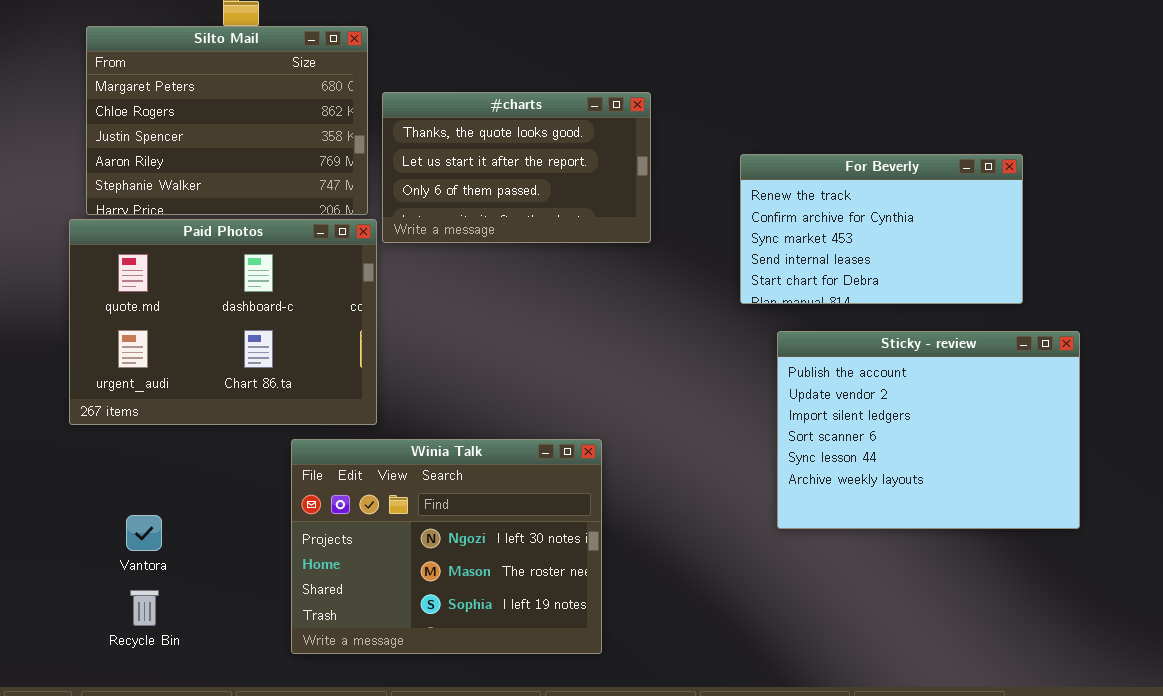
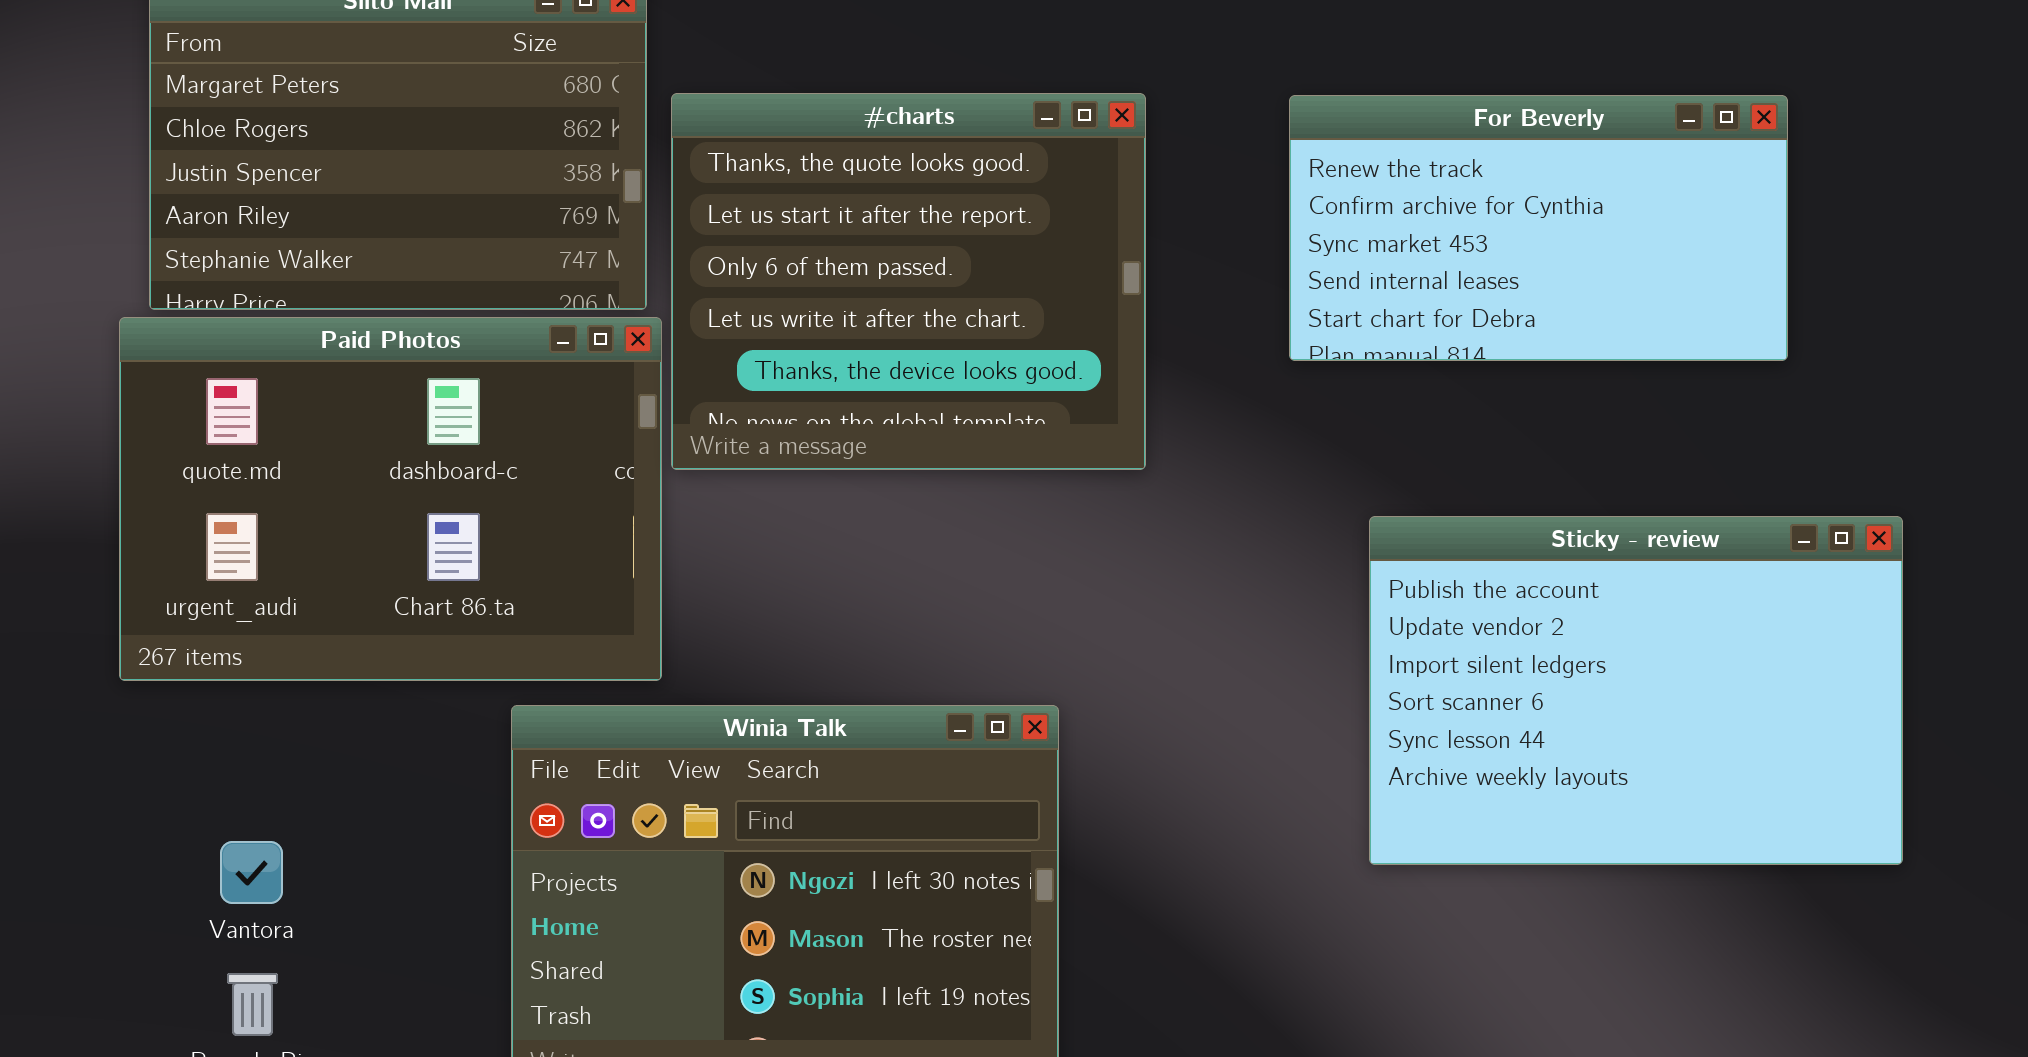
#charts: [382,92,651,243] -> [671,93,1146,470], resized
For Beverly: [740,154,1023,304] -> [1289,95,1788,361], moved

